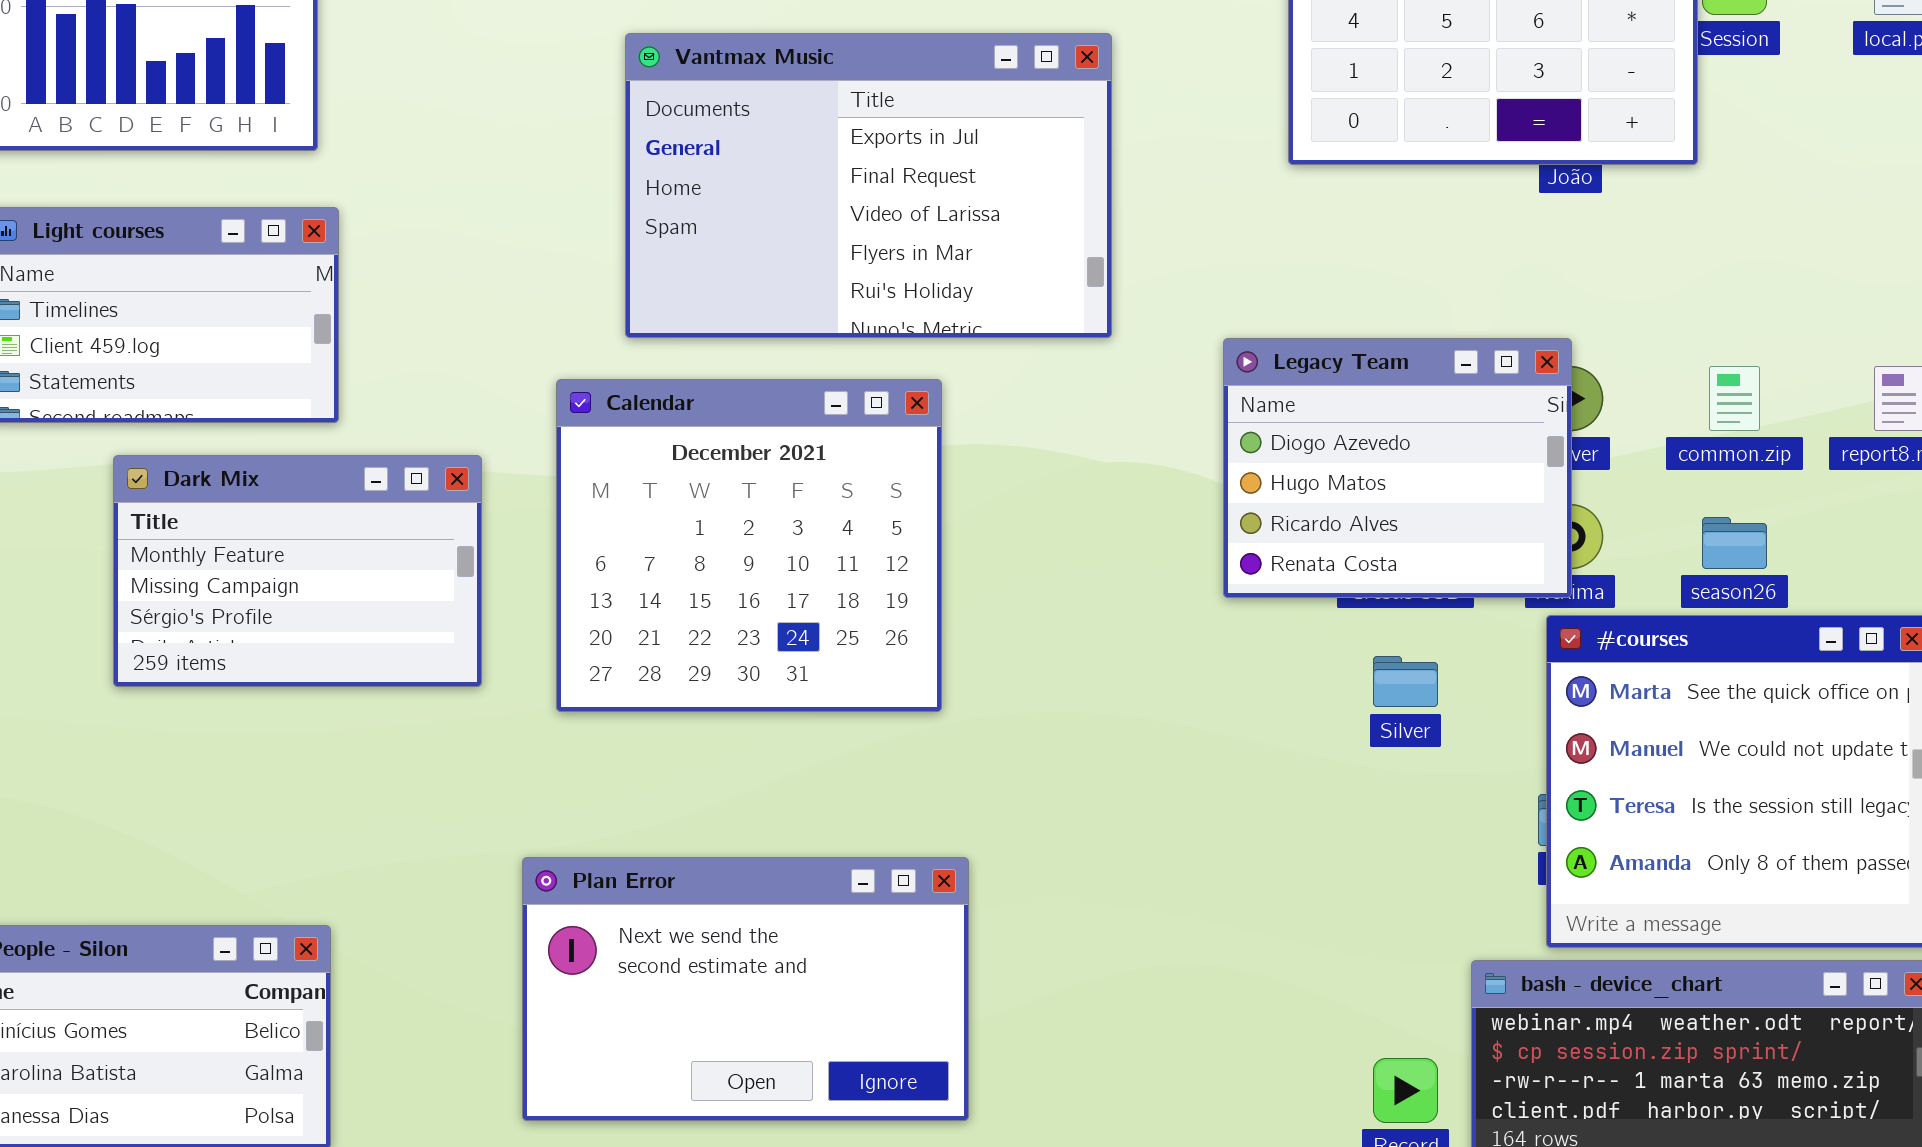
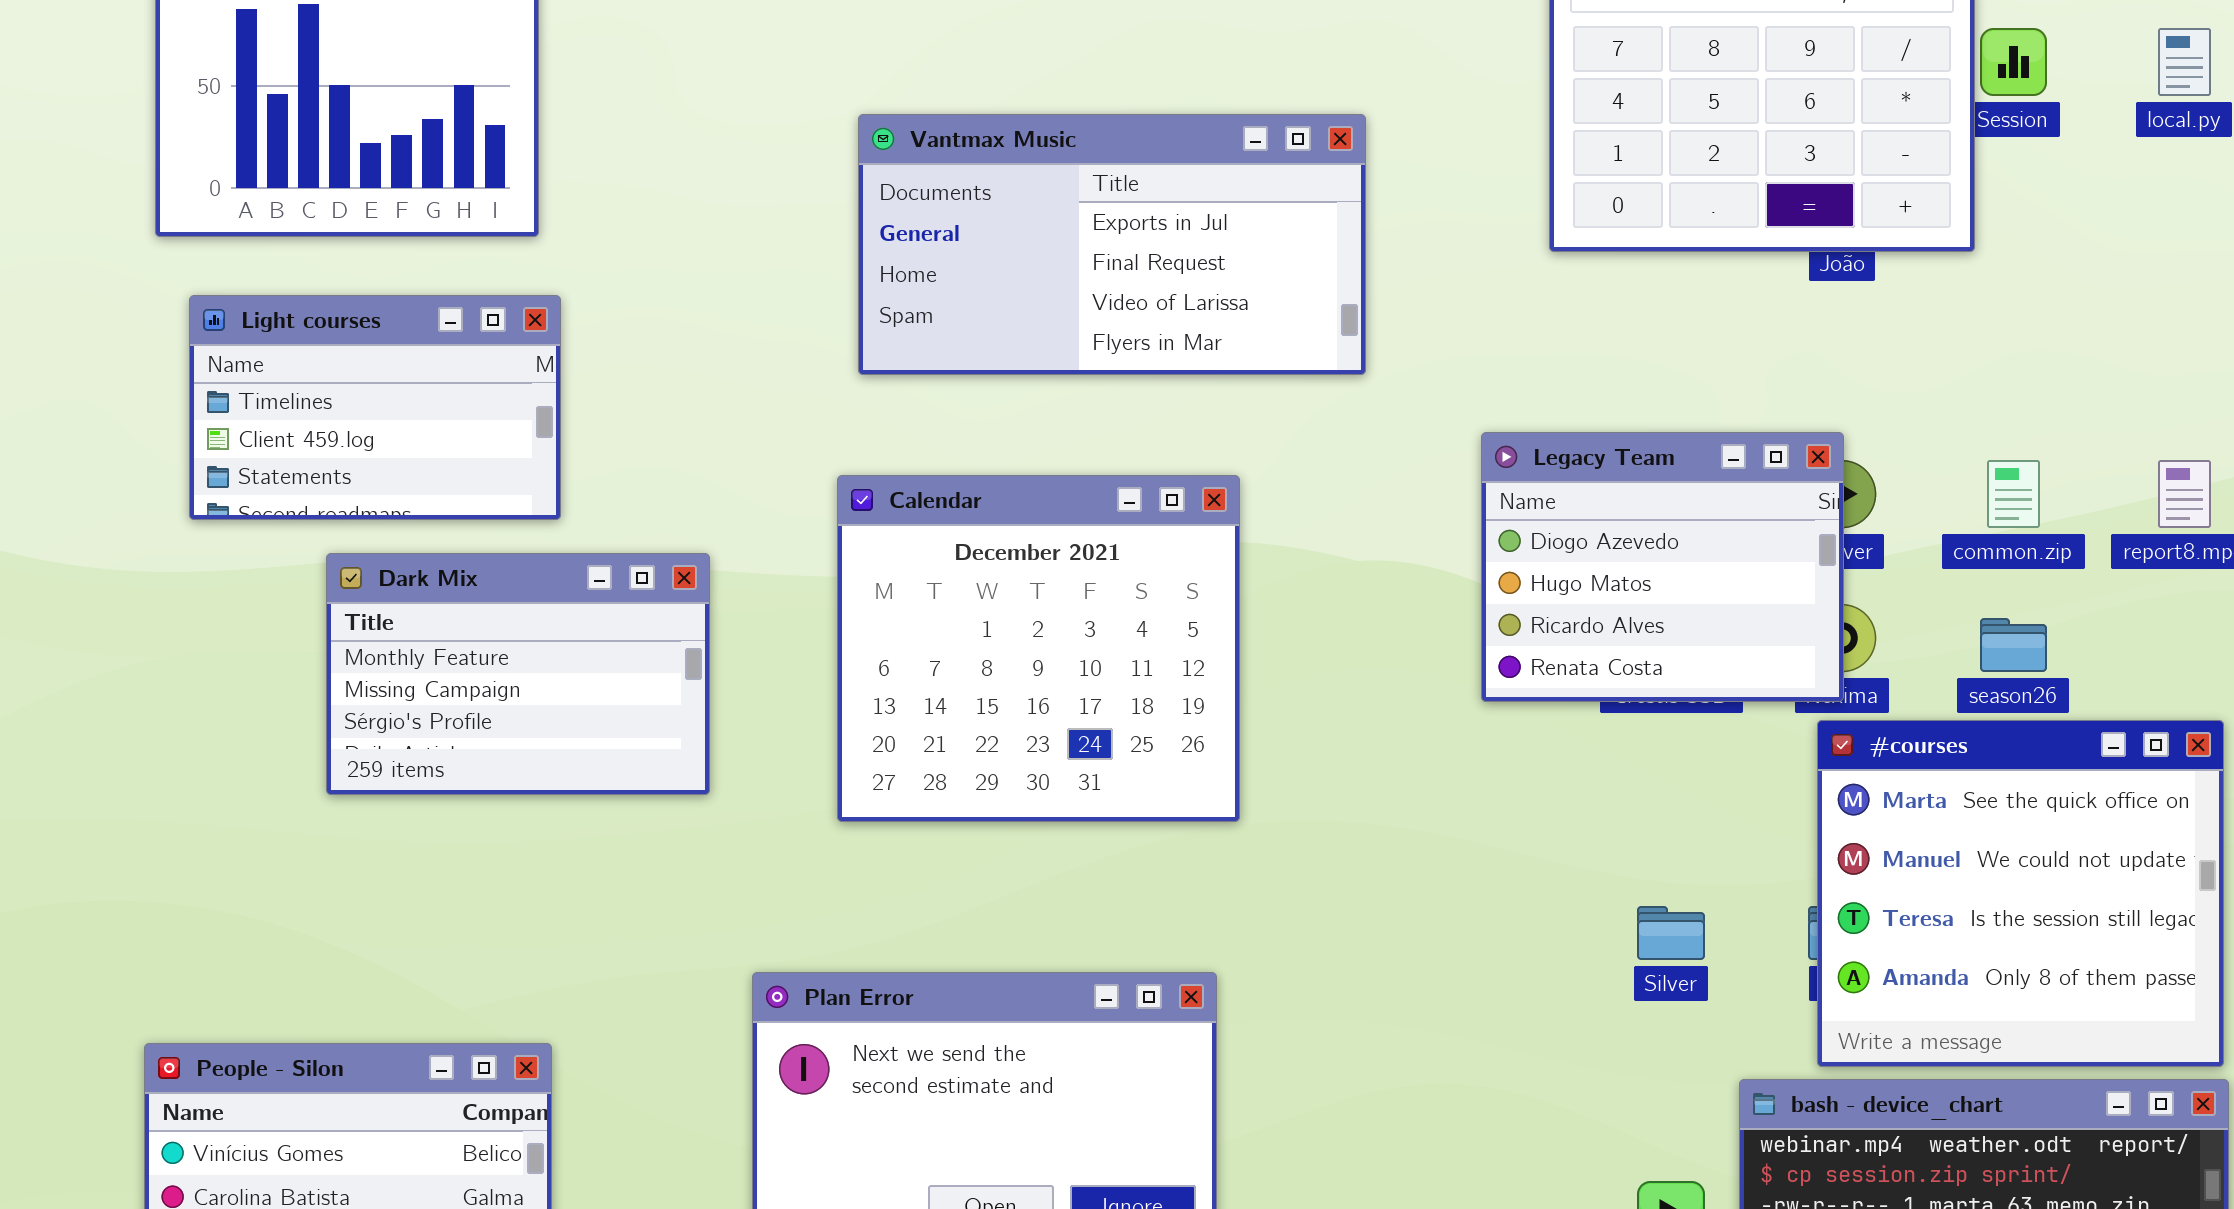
Vantmax Music: [625,33,1112,338] -> [858,114,1366,375], resized
Calendar: [556,379,942,712] -> [837,475,1240,822], moved
Silver: [1373,656,1438,707] -> [1637,906,1705,960], moved

